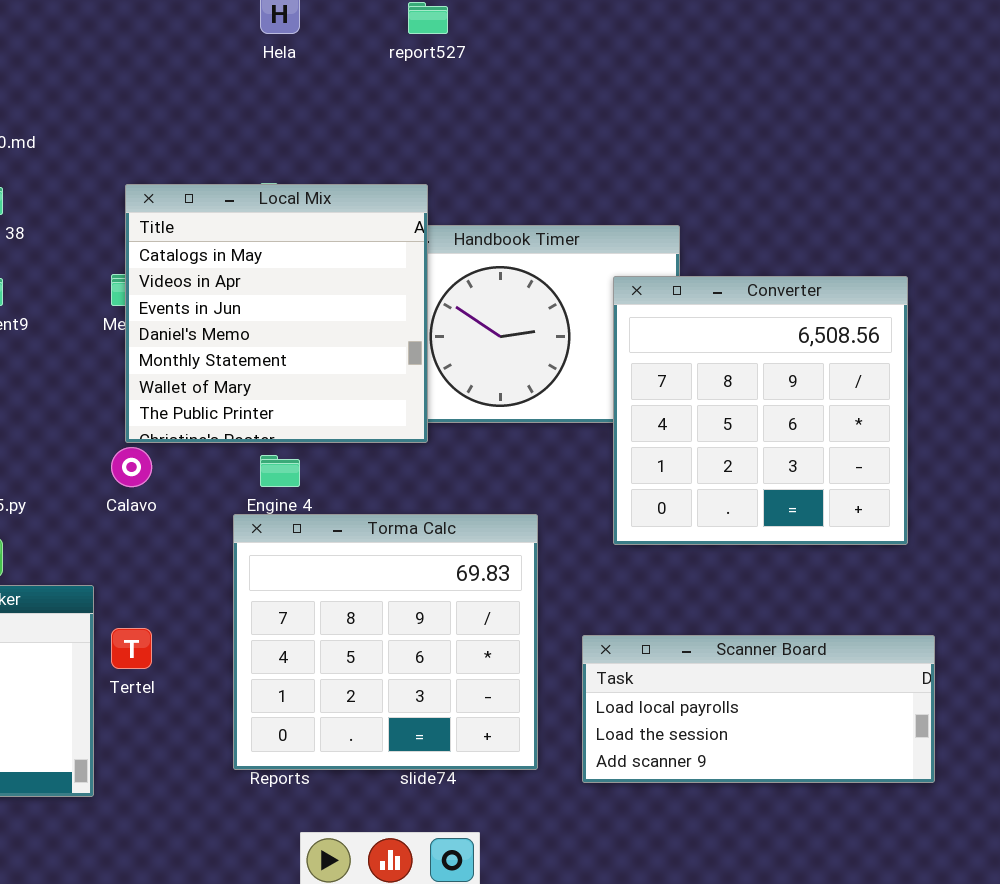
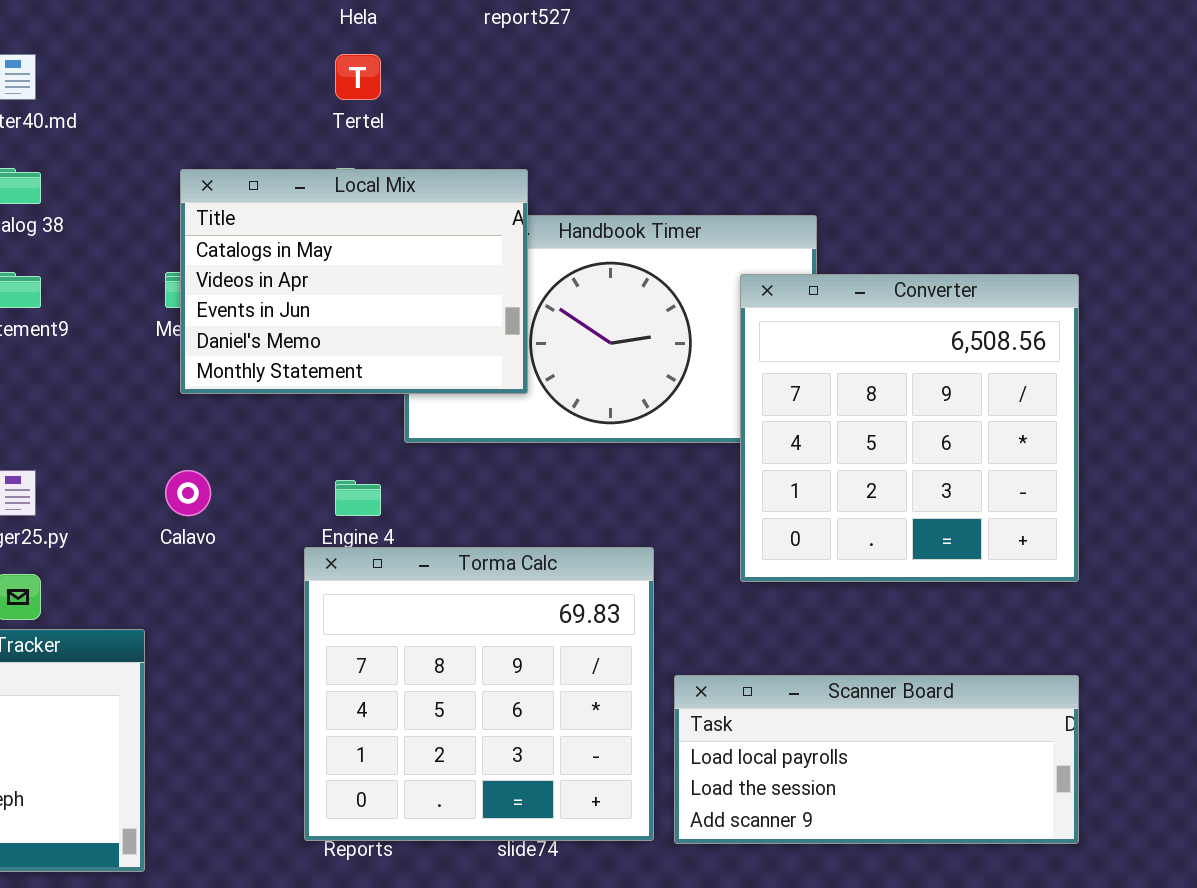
Local Mix: [125,184,428,443] -> [180,169,528,394], resized
Tertel: [111,628,152,669] -> [335,54,381,100], moved
Scanner Board: [582,635,935,783] -> [674,675,1079,844], moved

